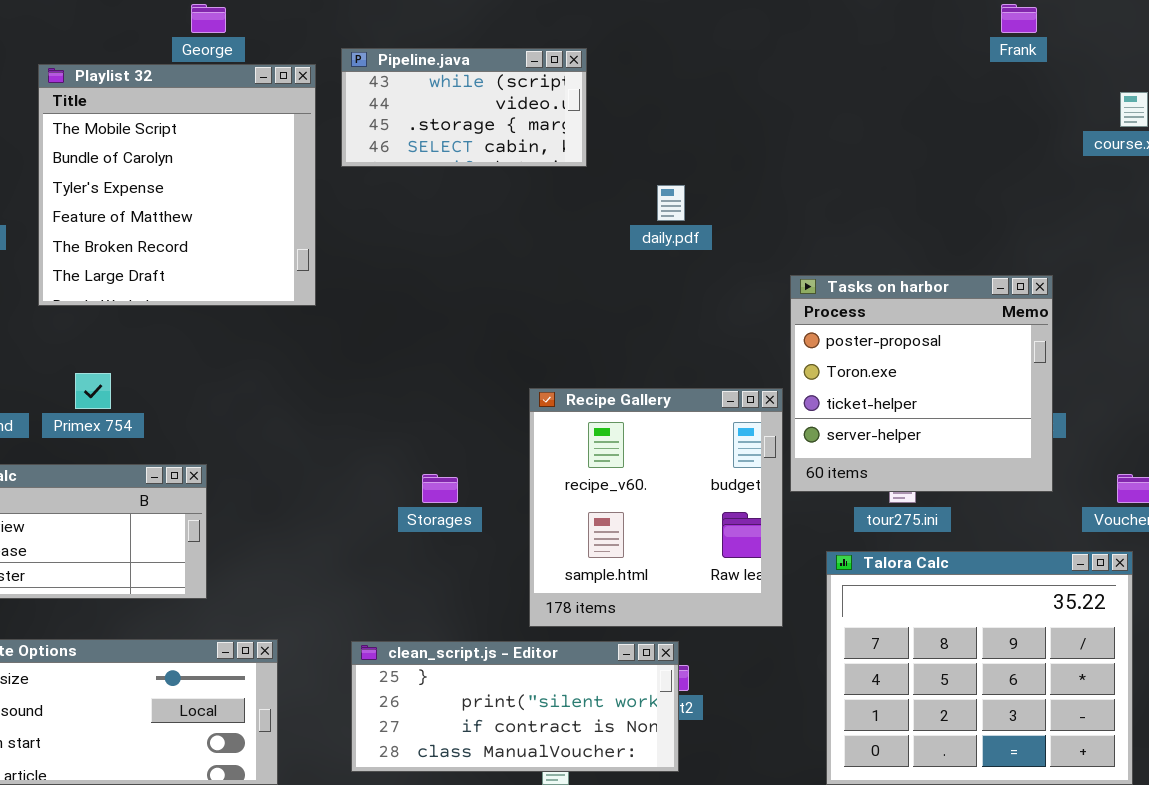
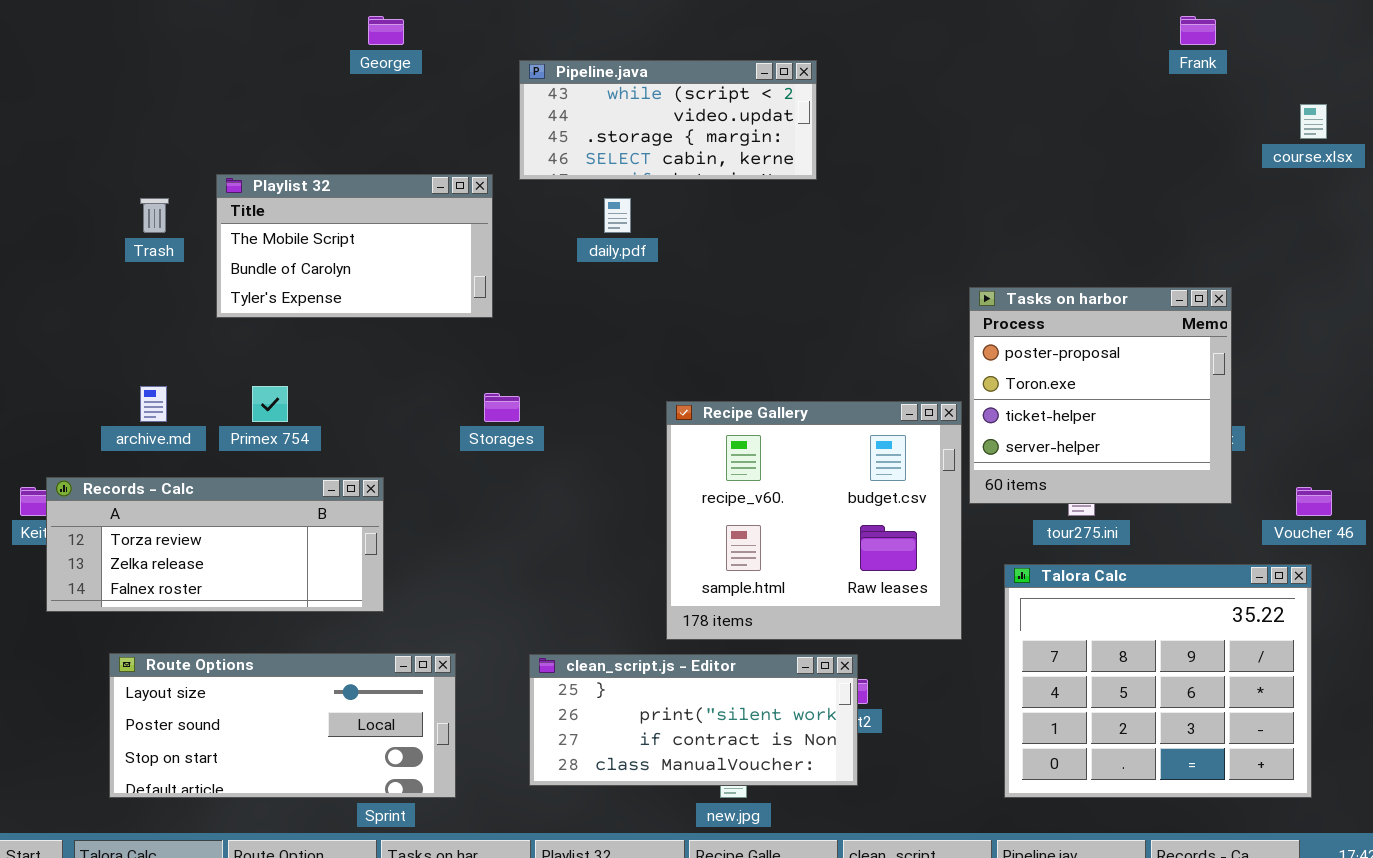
Pipeline.java: [341,48,587,167] -> [519,60,817,180], resized
Playlist 32: [38,64,316,306] -> [216,174,493,318], resized
daily.pdf: [657,185,685,221] -> [604,198,631,233], moved
Recipe Gallery: [529,388,783,627] -> [666,401,962,640], resized
Storages: [422,474,458,503] -> [484,393,520,422], moved

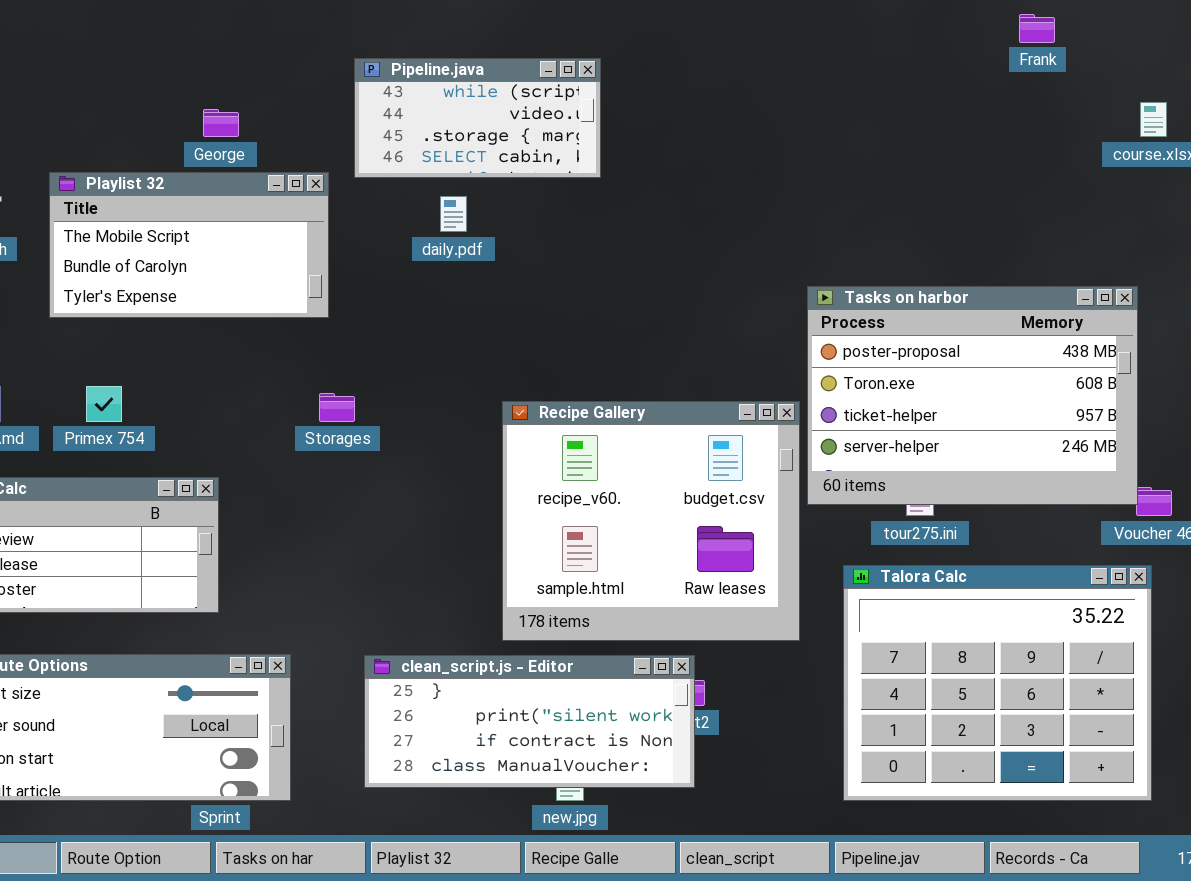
George: [368,16,404,45] -> [203,109,239,137], moved
Pipeline.java: [519,60,817,180] -> [354,58,601,178], resized
Tasks on harbor: [969,287,1232,504] -> [807,286,1138,505], resized

